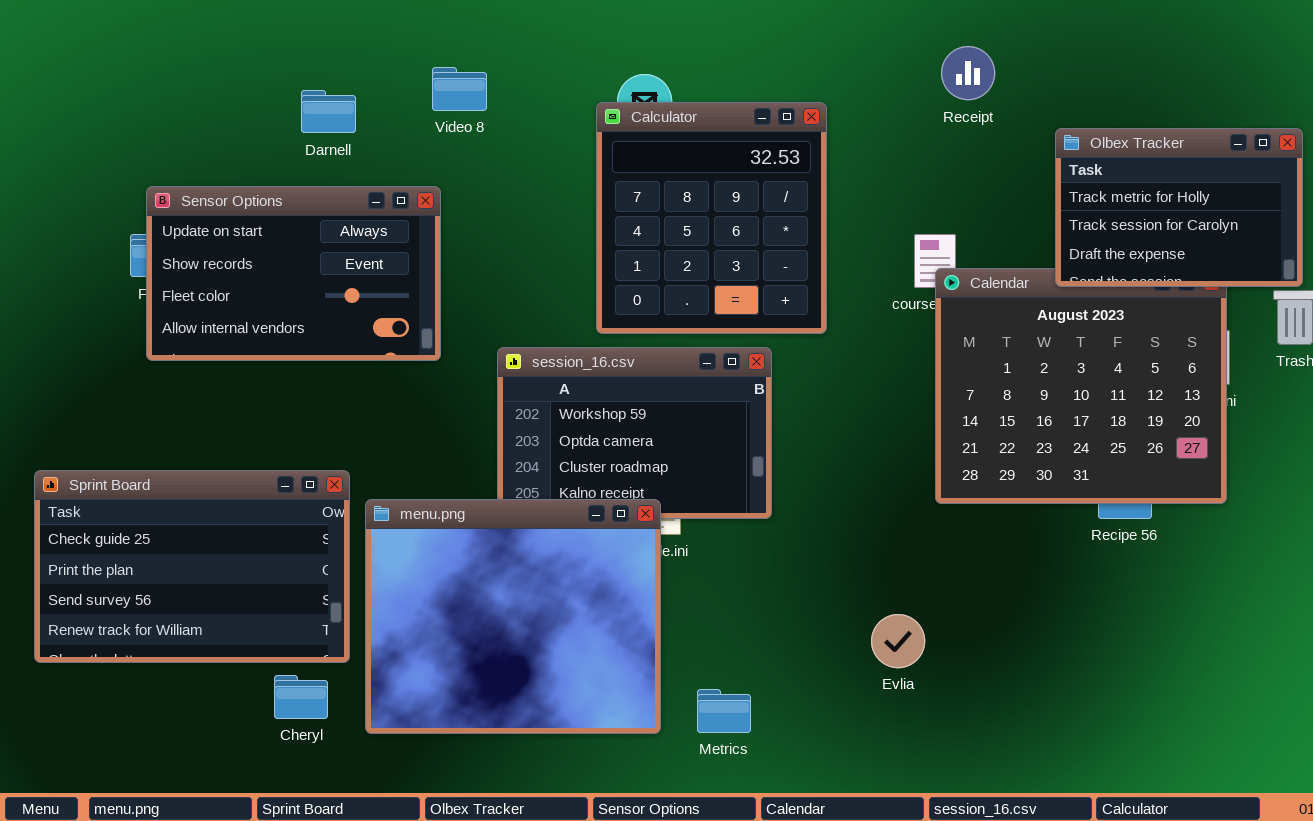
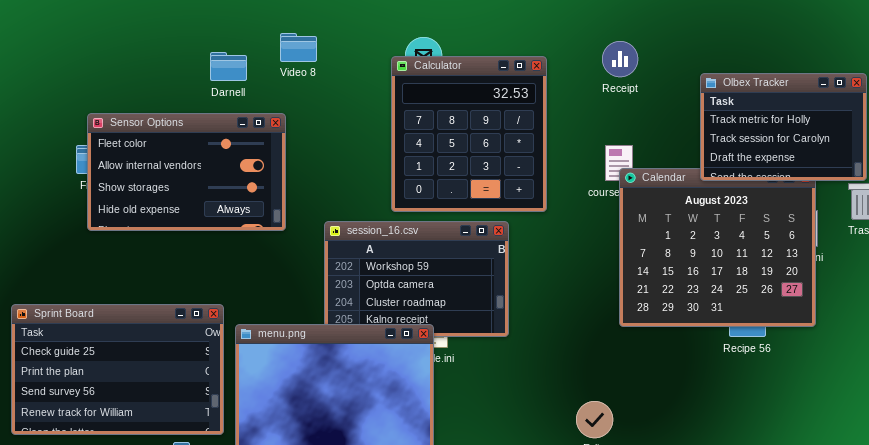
Receipt: [941,46,995,100] -> [602,41,638,77], moved
Darnell: [301,90,356,133] -> [210,52,247,81], moved
Sensor Options: [146,186,441,361] -> [87,113,286,231], scrolled down 2 rows

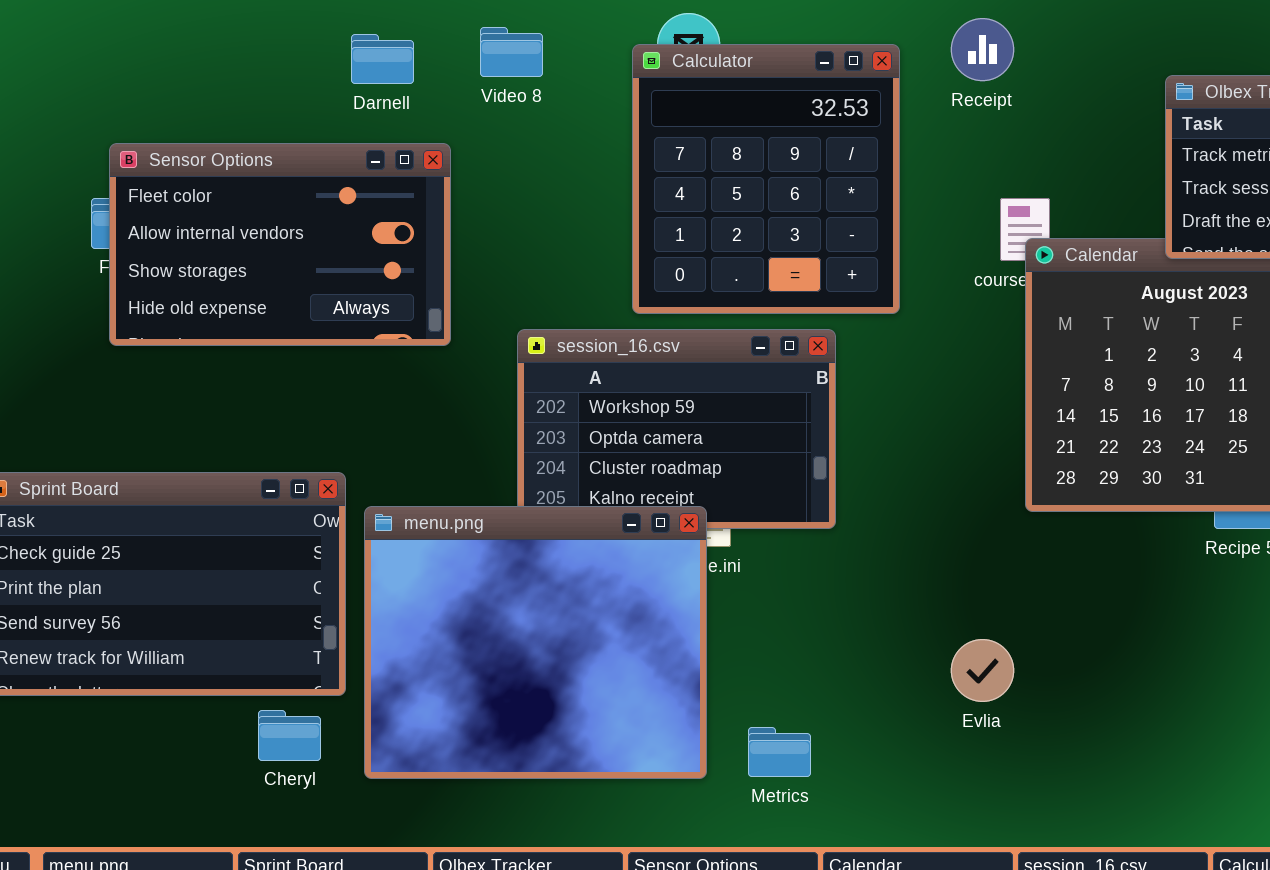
Video 8: [280,33,317,62] -> [480,27,543,77], moved
Receipt: [602,41,638,77] -> [951,18,1014,81], moved
Darnell: [210,52,247,81] -> [351,34,414,84], moved

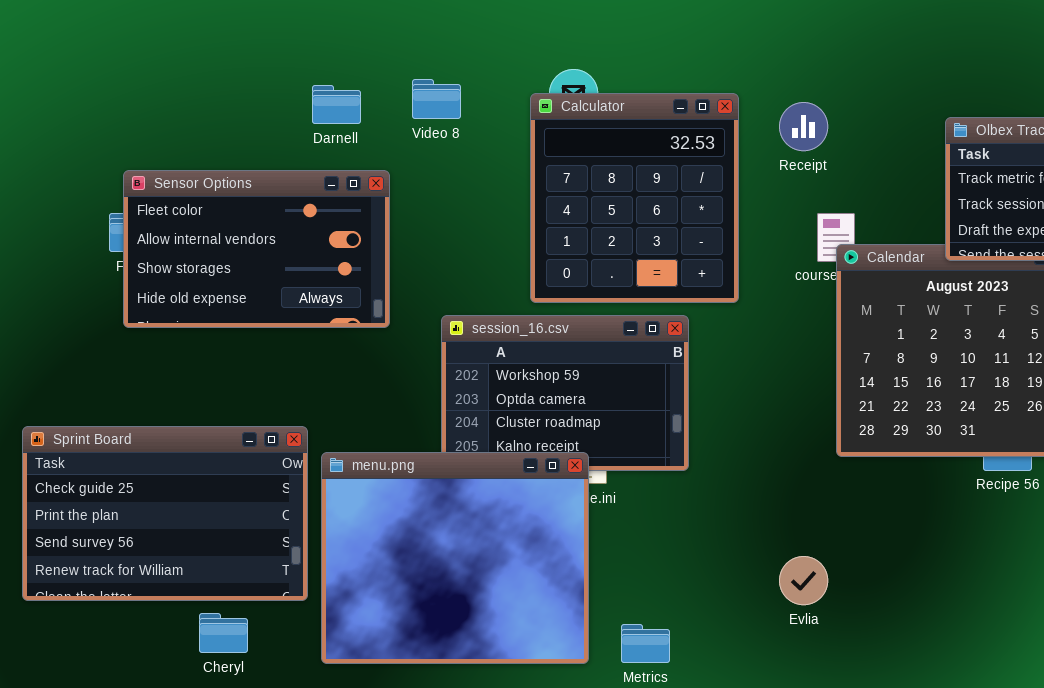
Receipt: [951,18,1014,81] -> [779,102,828,151], moved
Cheryl: [258,710,321,761] -> [199,613,248,653], moved

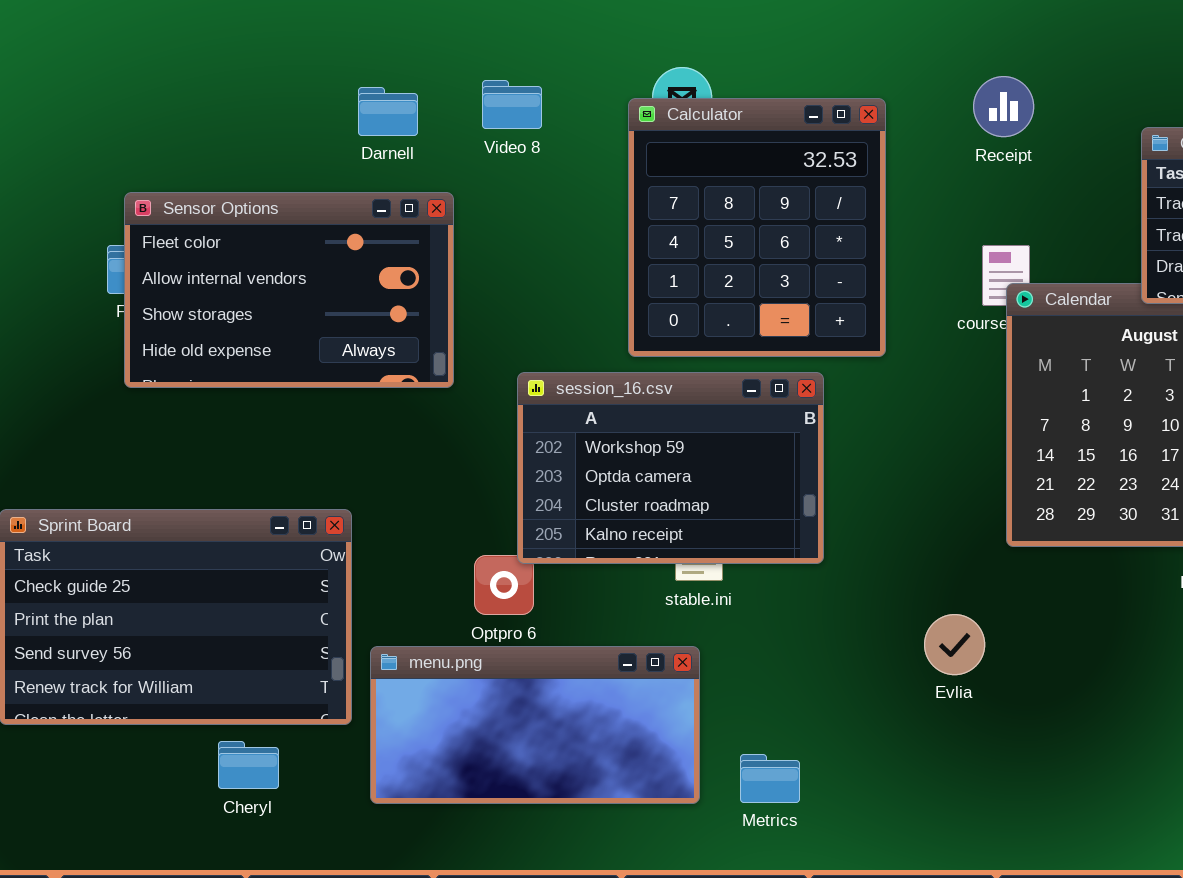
Receipt: [779,102,828,151] -> [973,76,1034,137], moved
menu.png: [321,452,589,664] -> [370,646,700,804], resized
Evlia: [779,556,828,605] -> [924,614,985,675], moved

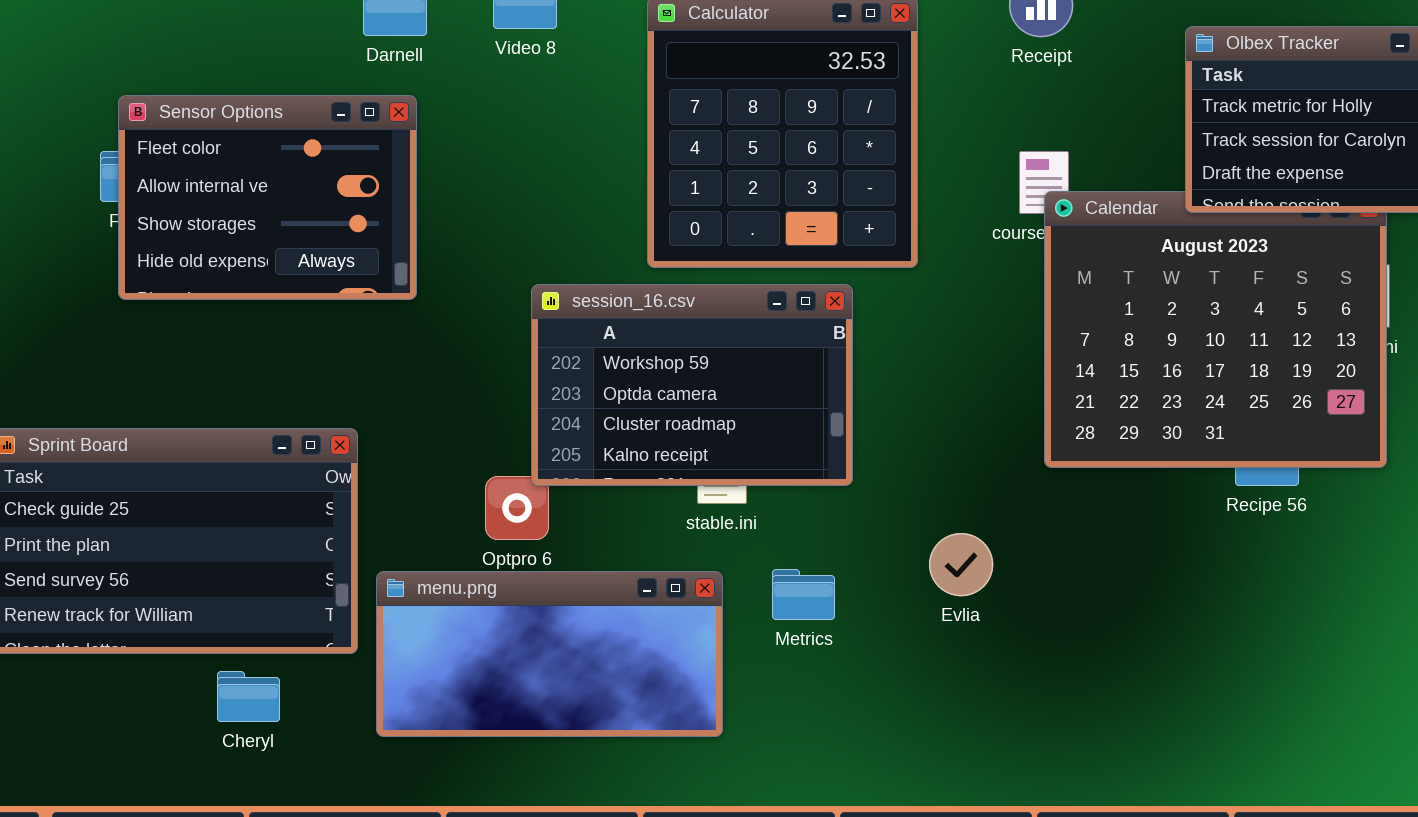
Sensor Options: [124,192,454,388] -> [118,95,417,300], resized
Evlia: [924,614,985,675] -> [929,533,993,596], moved
Metrics: [740,754,800,803] -> [772,569,835,620], moved

